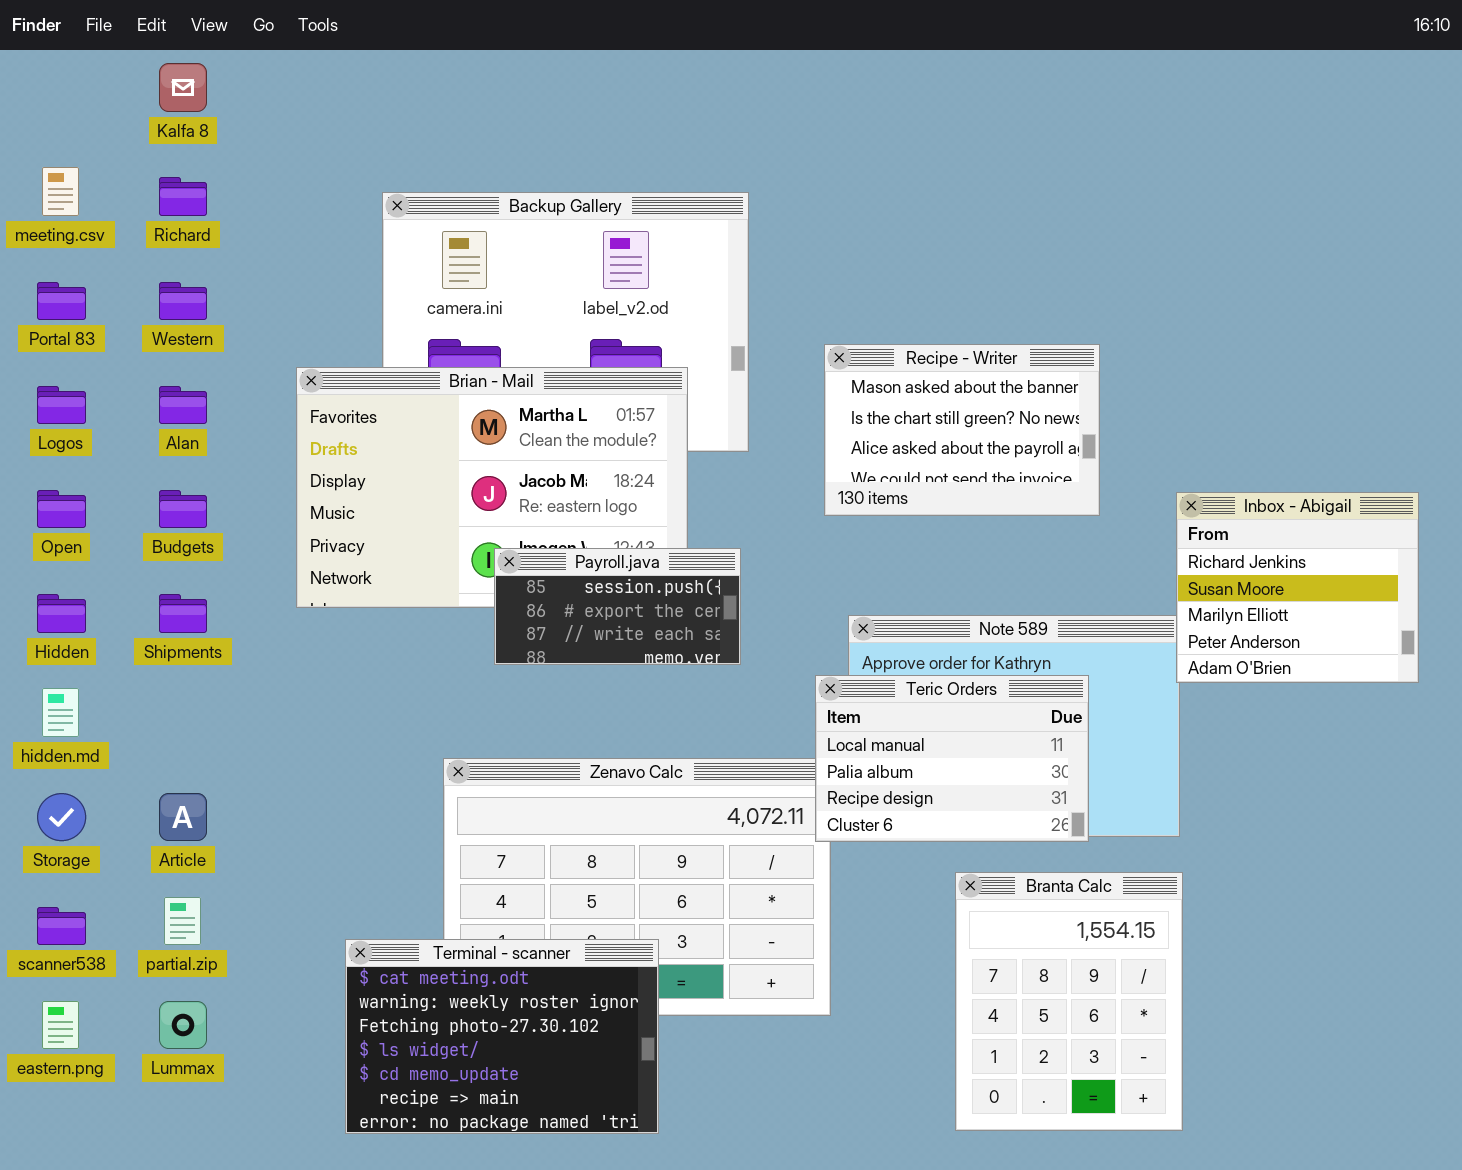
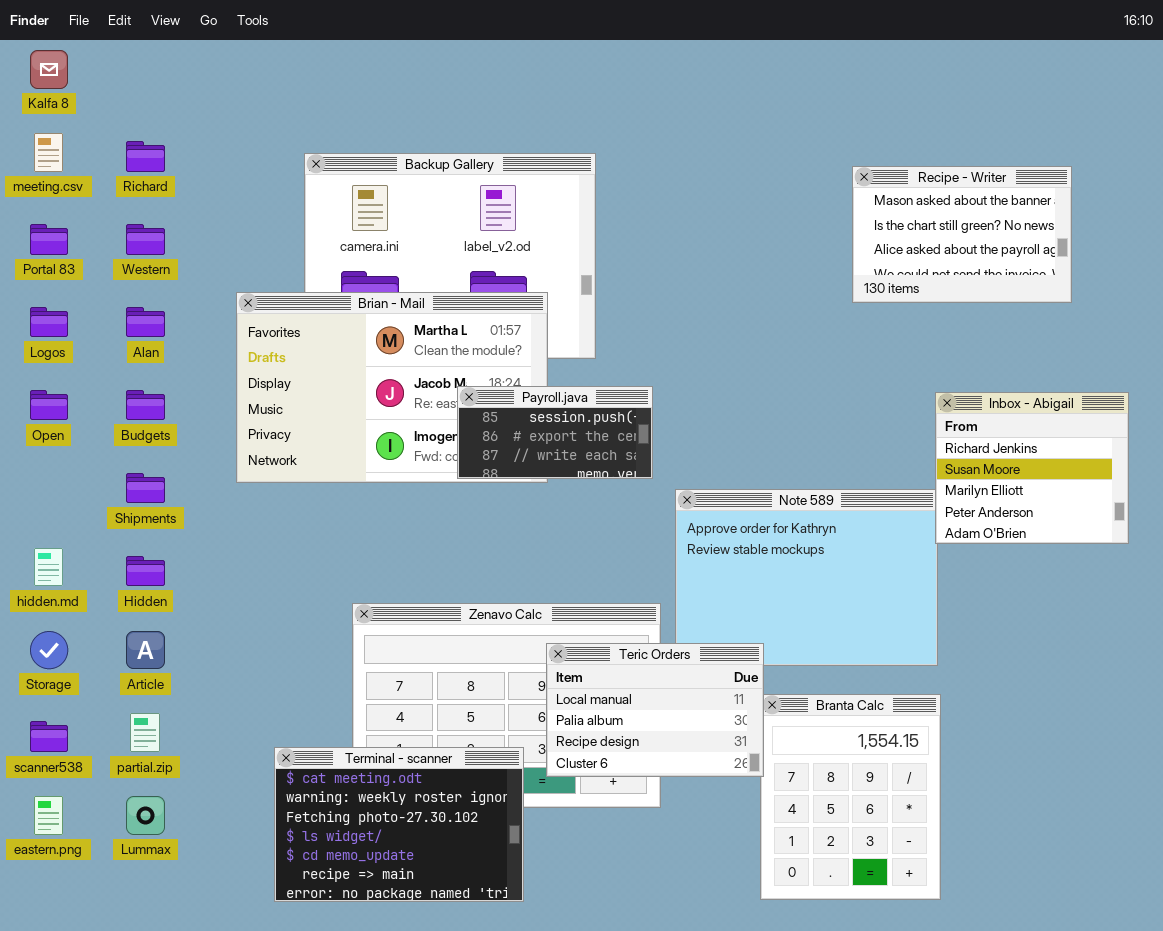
Kalfa 8: [159,63,207,112] -> [30,50,68,89], moved
Recipe - Writer: [824,344,1100,516] -> [852,166,1072,303], moved
Payroll.java: [494,548,741,665] -> [457,386,653,479], moved
Hidden: [37,594,86,633] -> [126,556,165,586], moved
Teric Orders: [815,675,1089,842] -> [546,643,764,777], moved

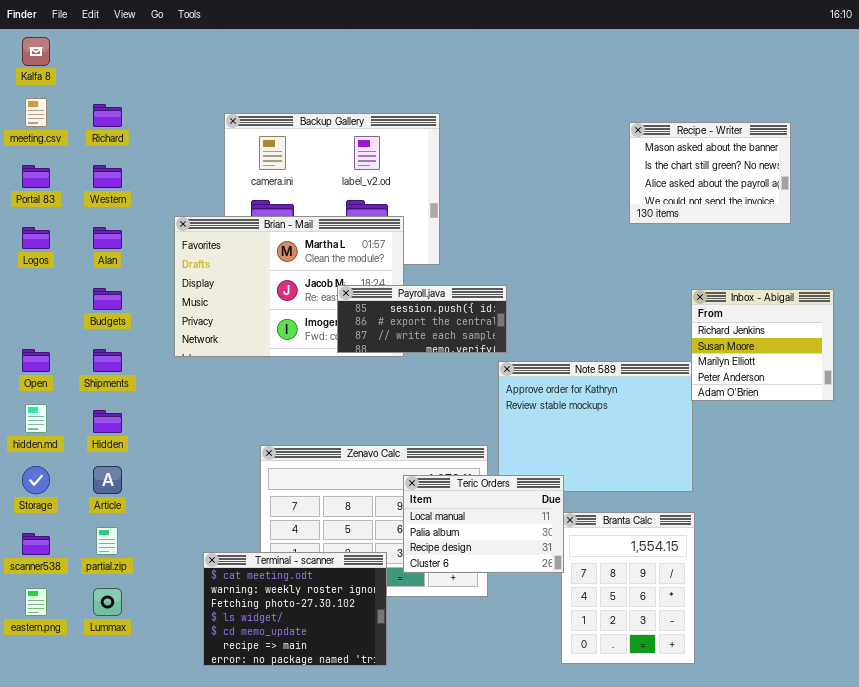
Payroll.java: [457,386,653,479] -> [337,285,507,353], resized
Open: [30,390,68,420] -> [22,349,50,372], moved

